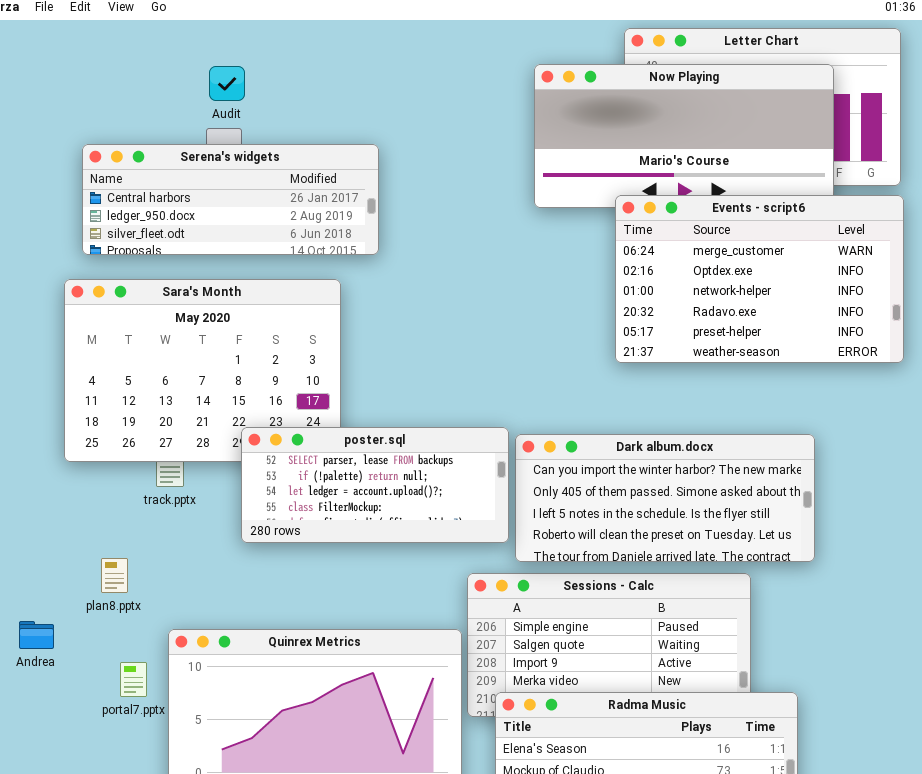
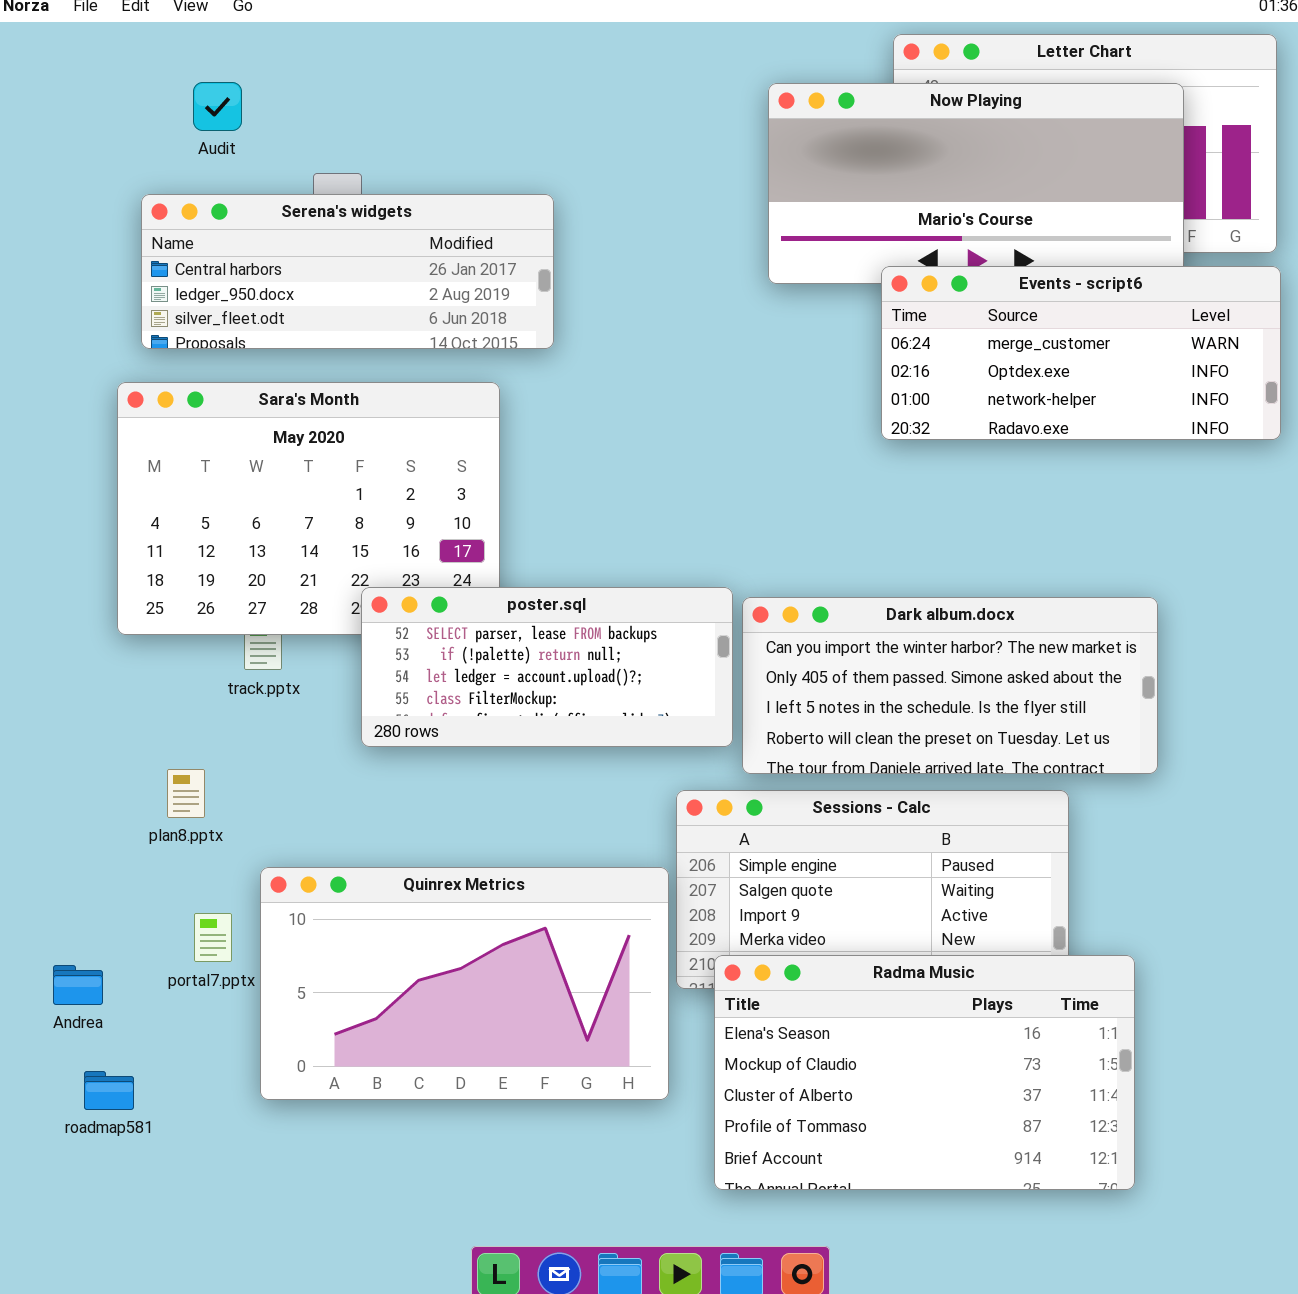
Audit: [209,66,245,101] -> [193,82,242,131], moved
Events - script6: [615,195,904,363] -> [881,266,1281,440], resized
Andrea: [19,621,54,649] -> [53,965,103,1005], moved

